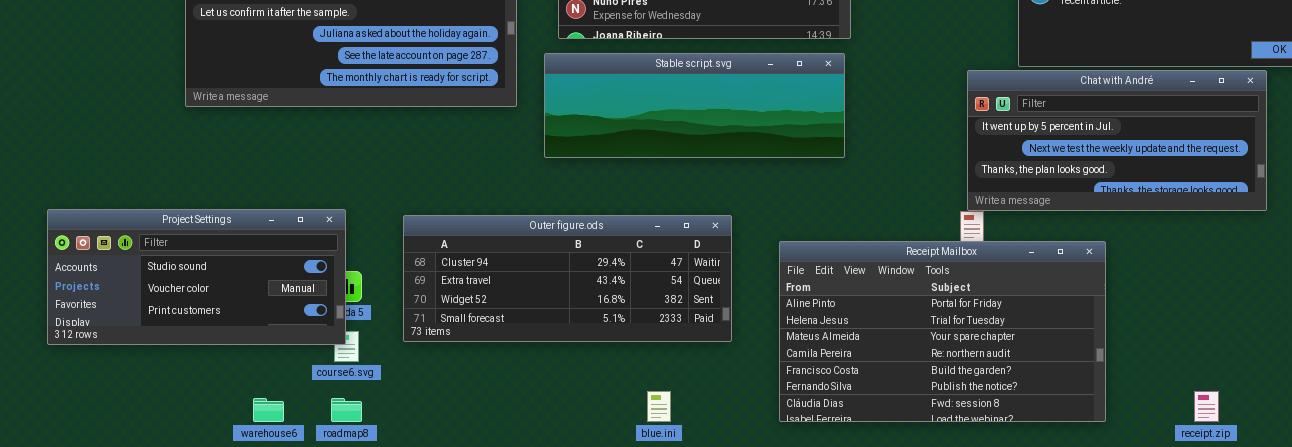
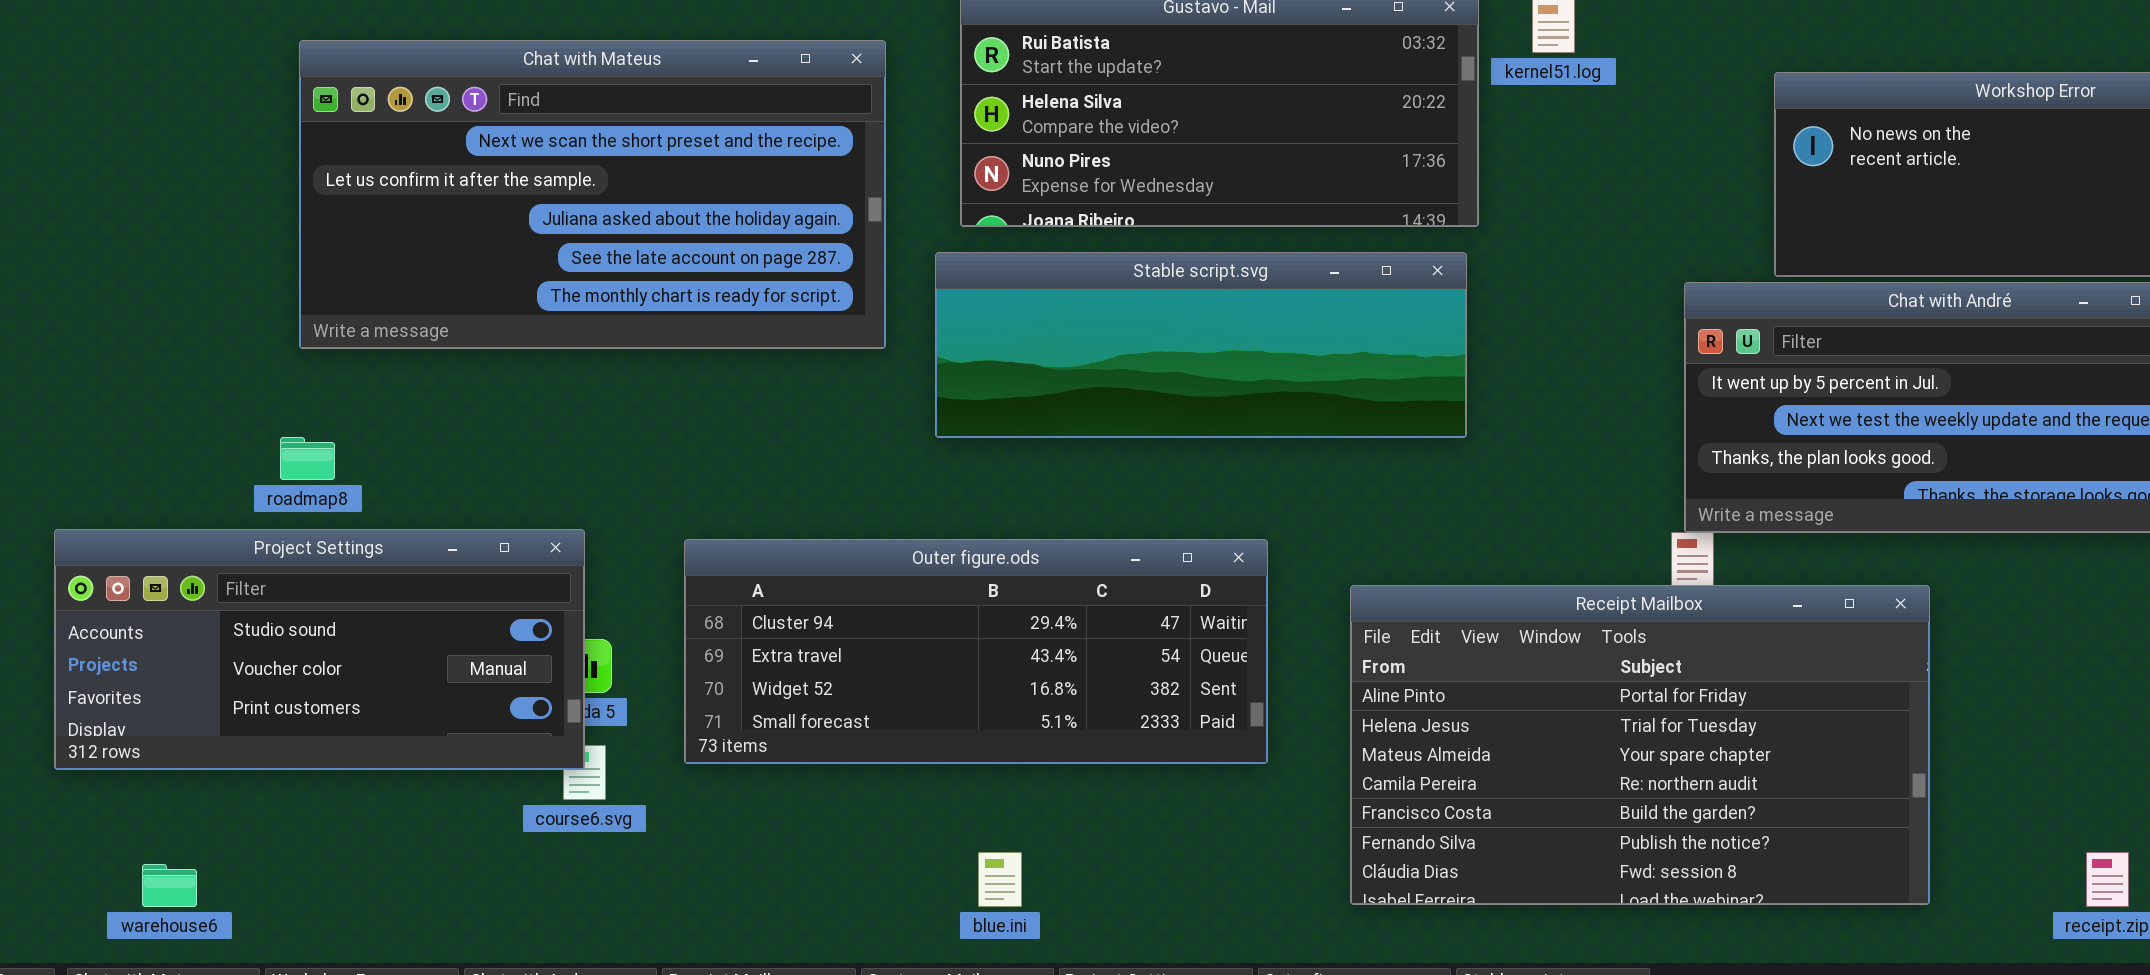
blue.ini: [647,391,671,422] -> [978,852,1022,907], moved
warehouse6: [253,398,284,422] -> [142,864,197,907], moved
roadmap8: [331,398,362,422] -> [280,437,335,480], moved

